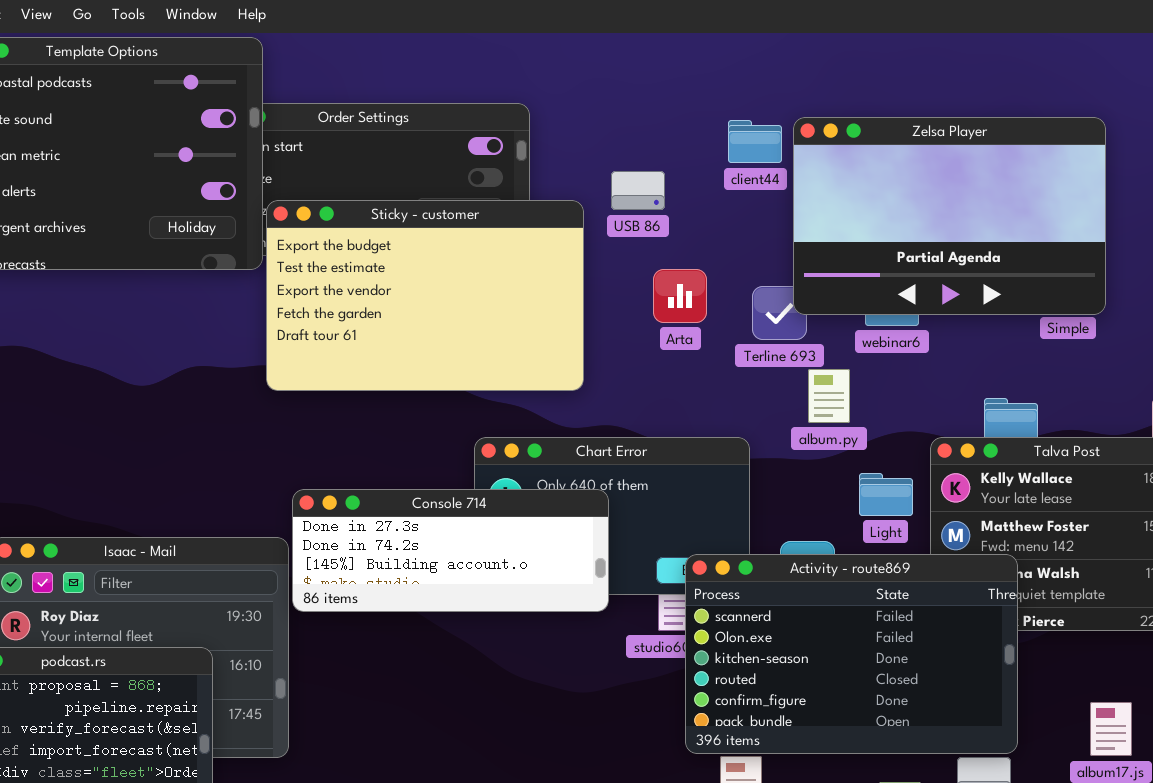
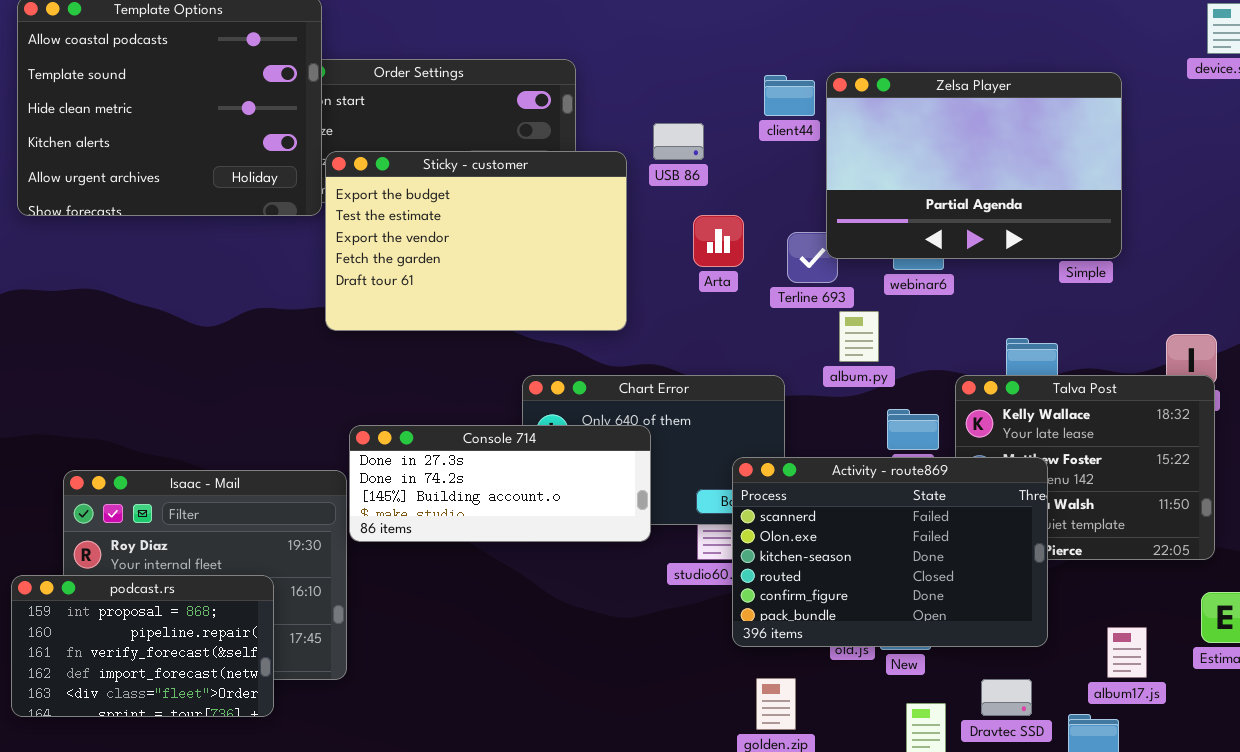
Activity - route869: [685,554,1018,754] -> [732,457,1048,647], moved

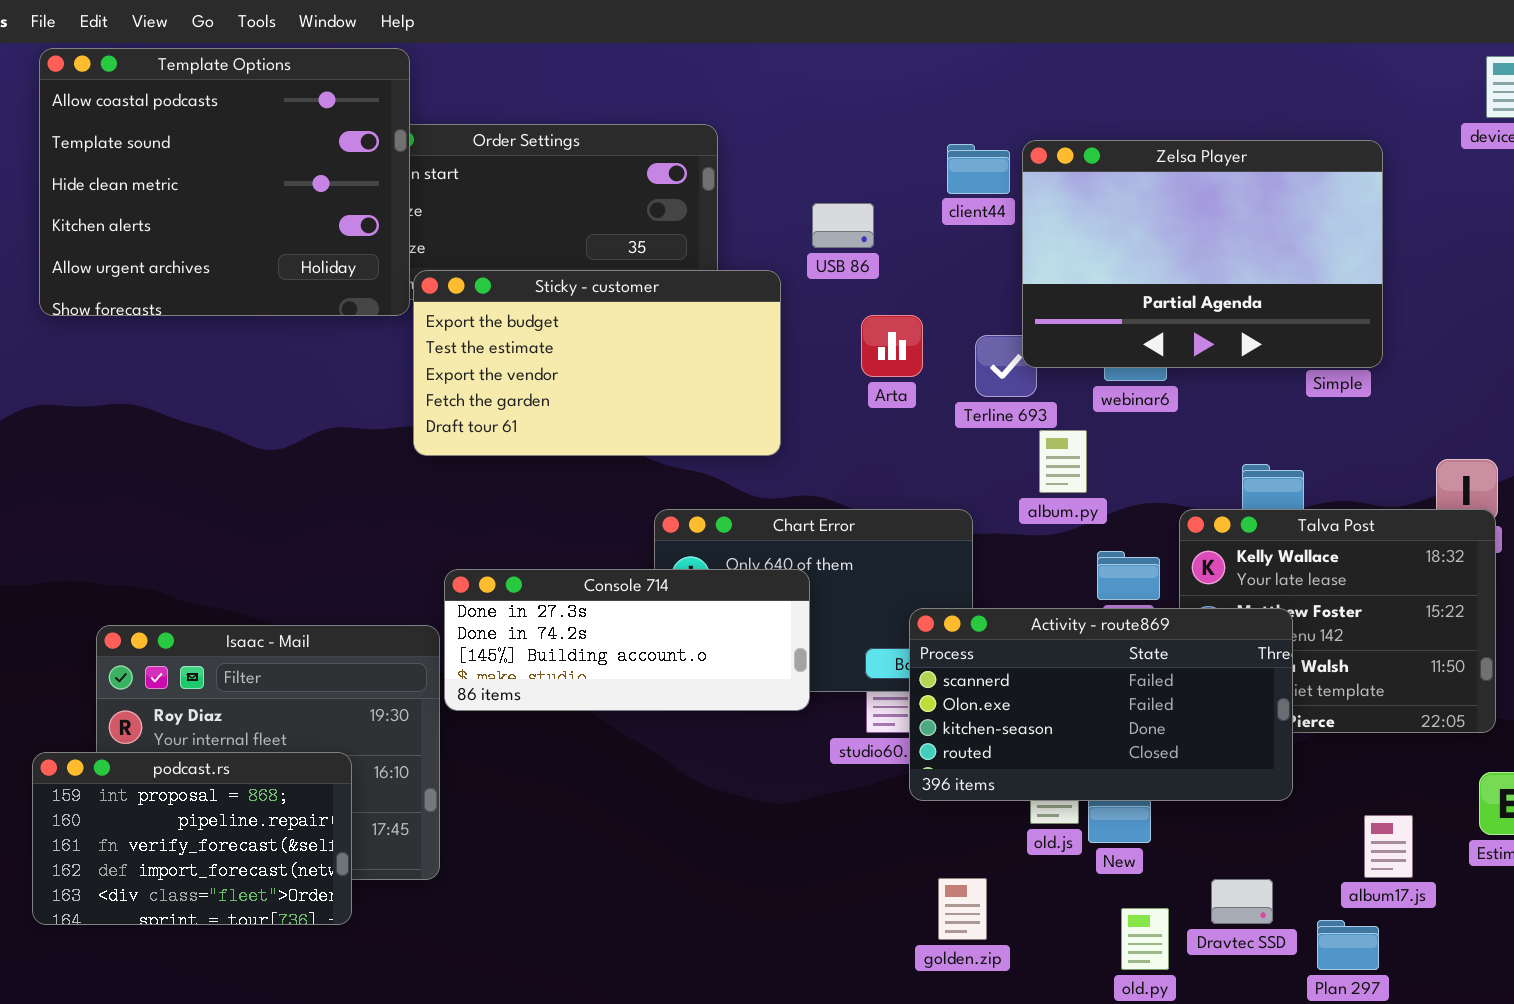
Sticky - customer: [325,151,627,331] -> [413,270,781,456], resized
Activity - route869: [732,457,1048,647] -> [909,608,1293,801], resized

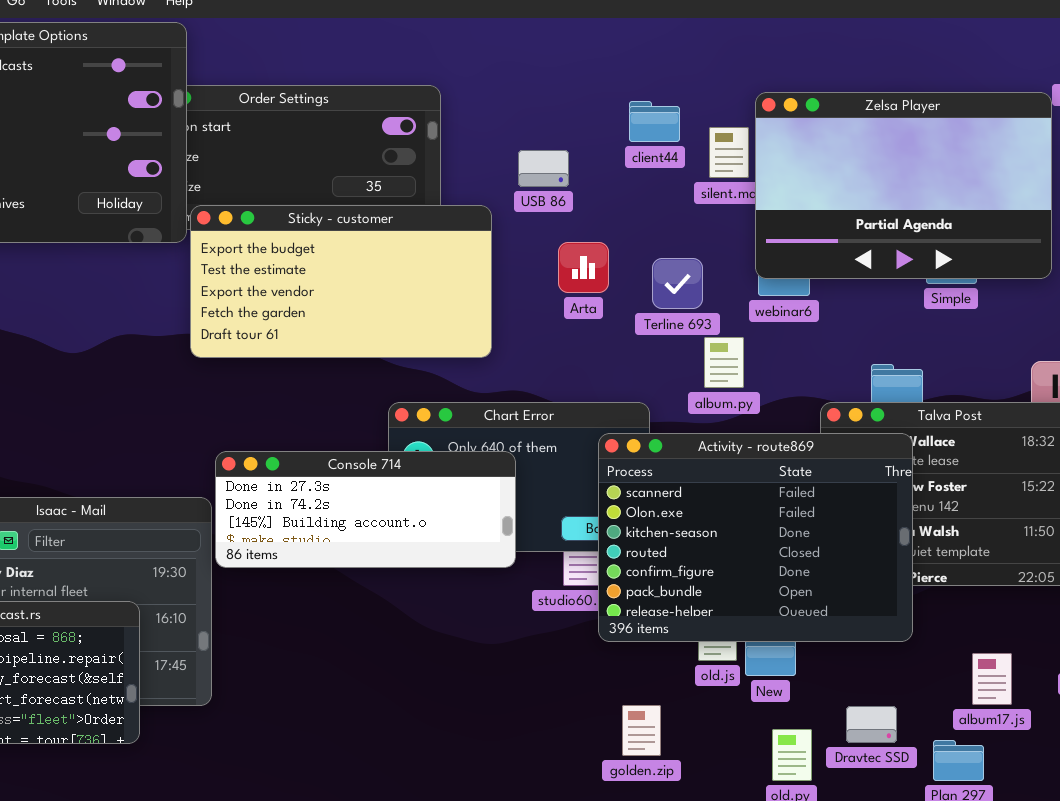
Zelsa Player: [1022,140,1383,368] -> [755,92,1052,279], moved
Activity - route869: [909,608,1293,801] -> [598,433,913,642], resized

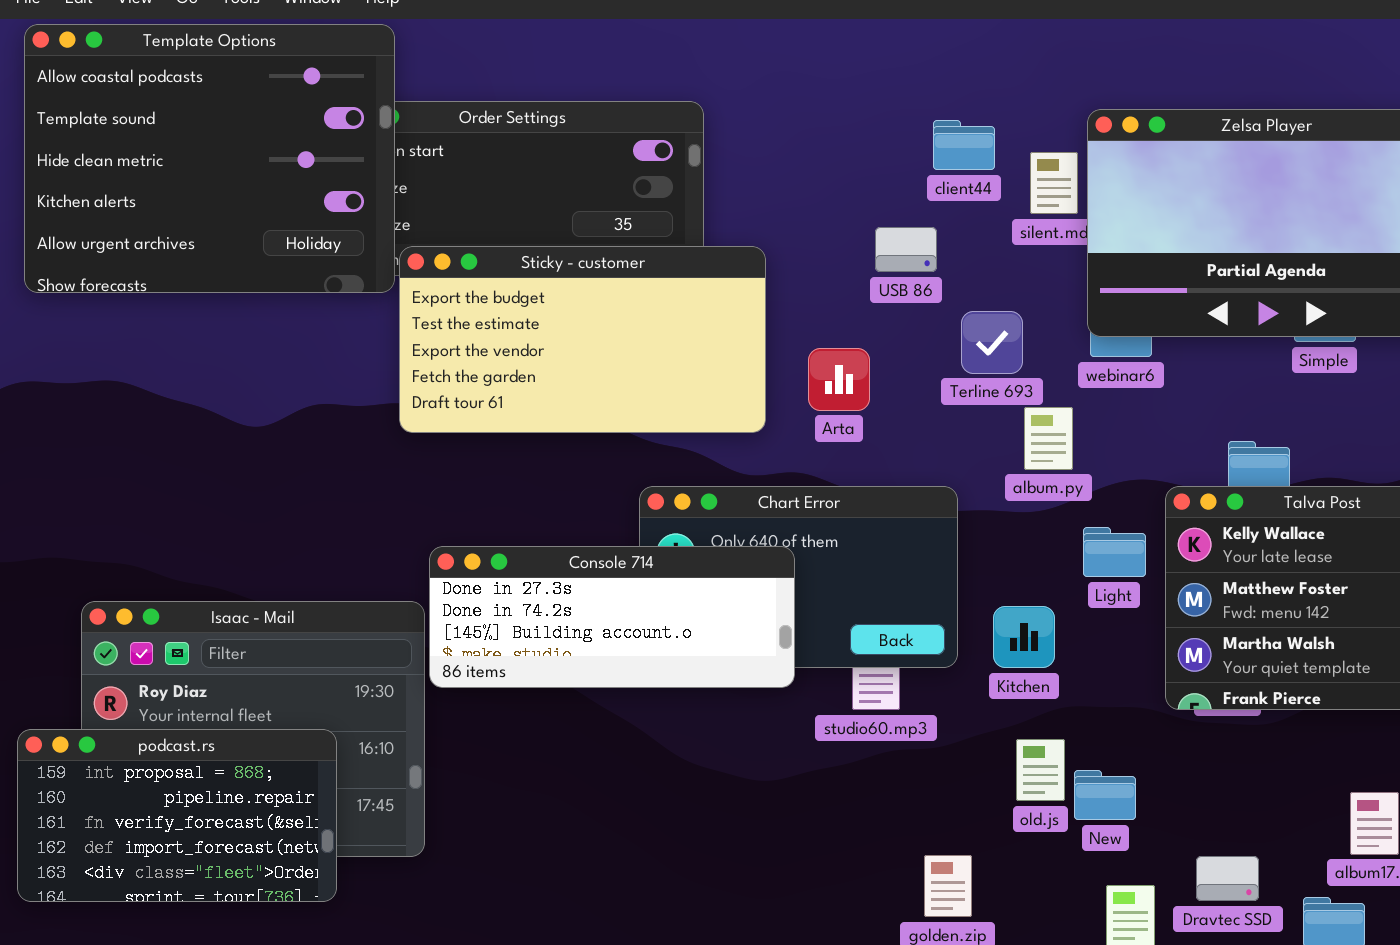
USB 86: [518,150,569,187] -> [875,227,937,272], moved
Arta: [558,242,609,293] -> [808,348,870,411], moved
Activity - route869: [598,433,913,642] -> none, closed

